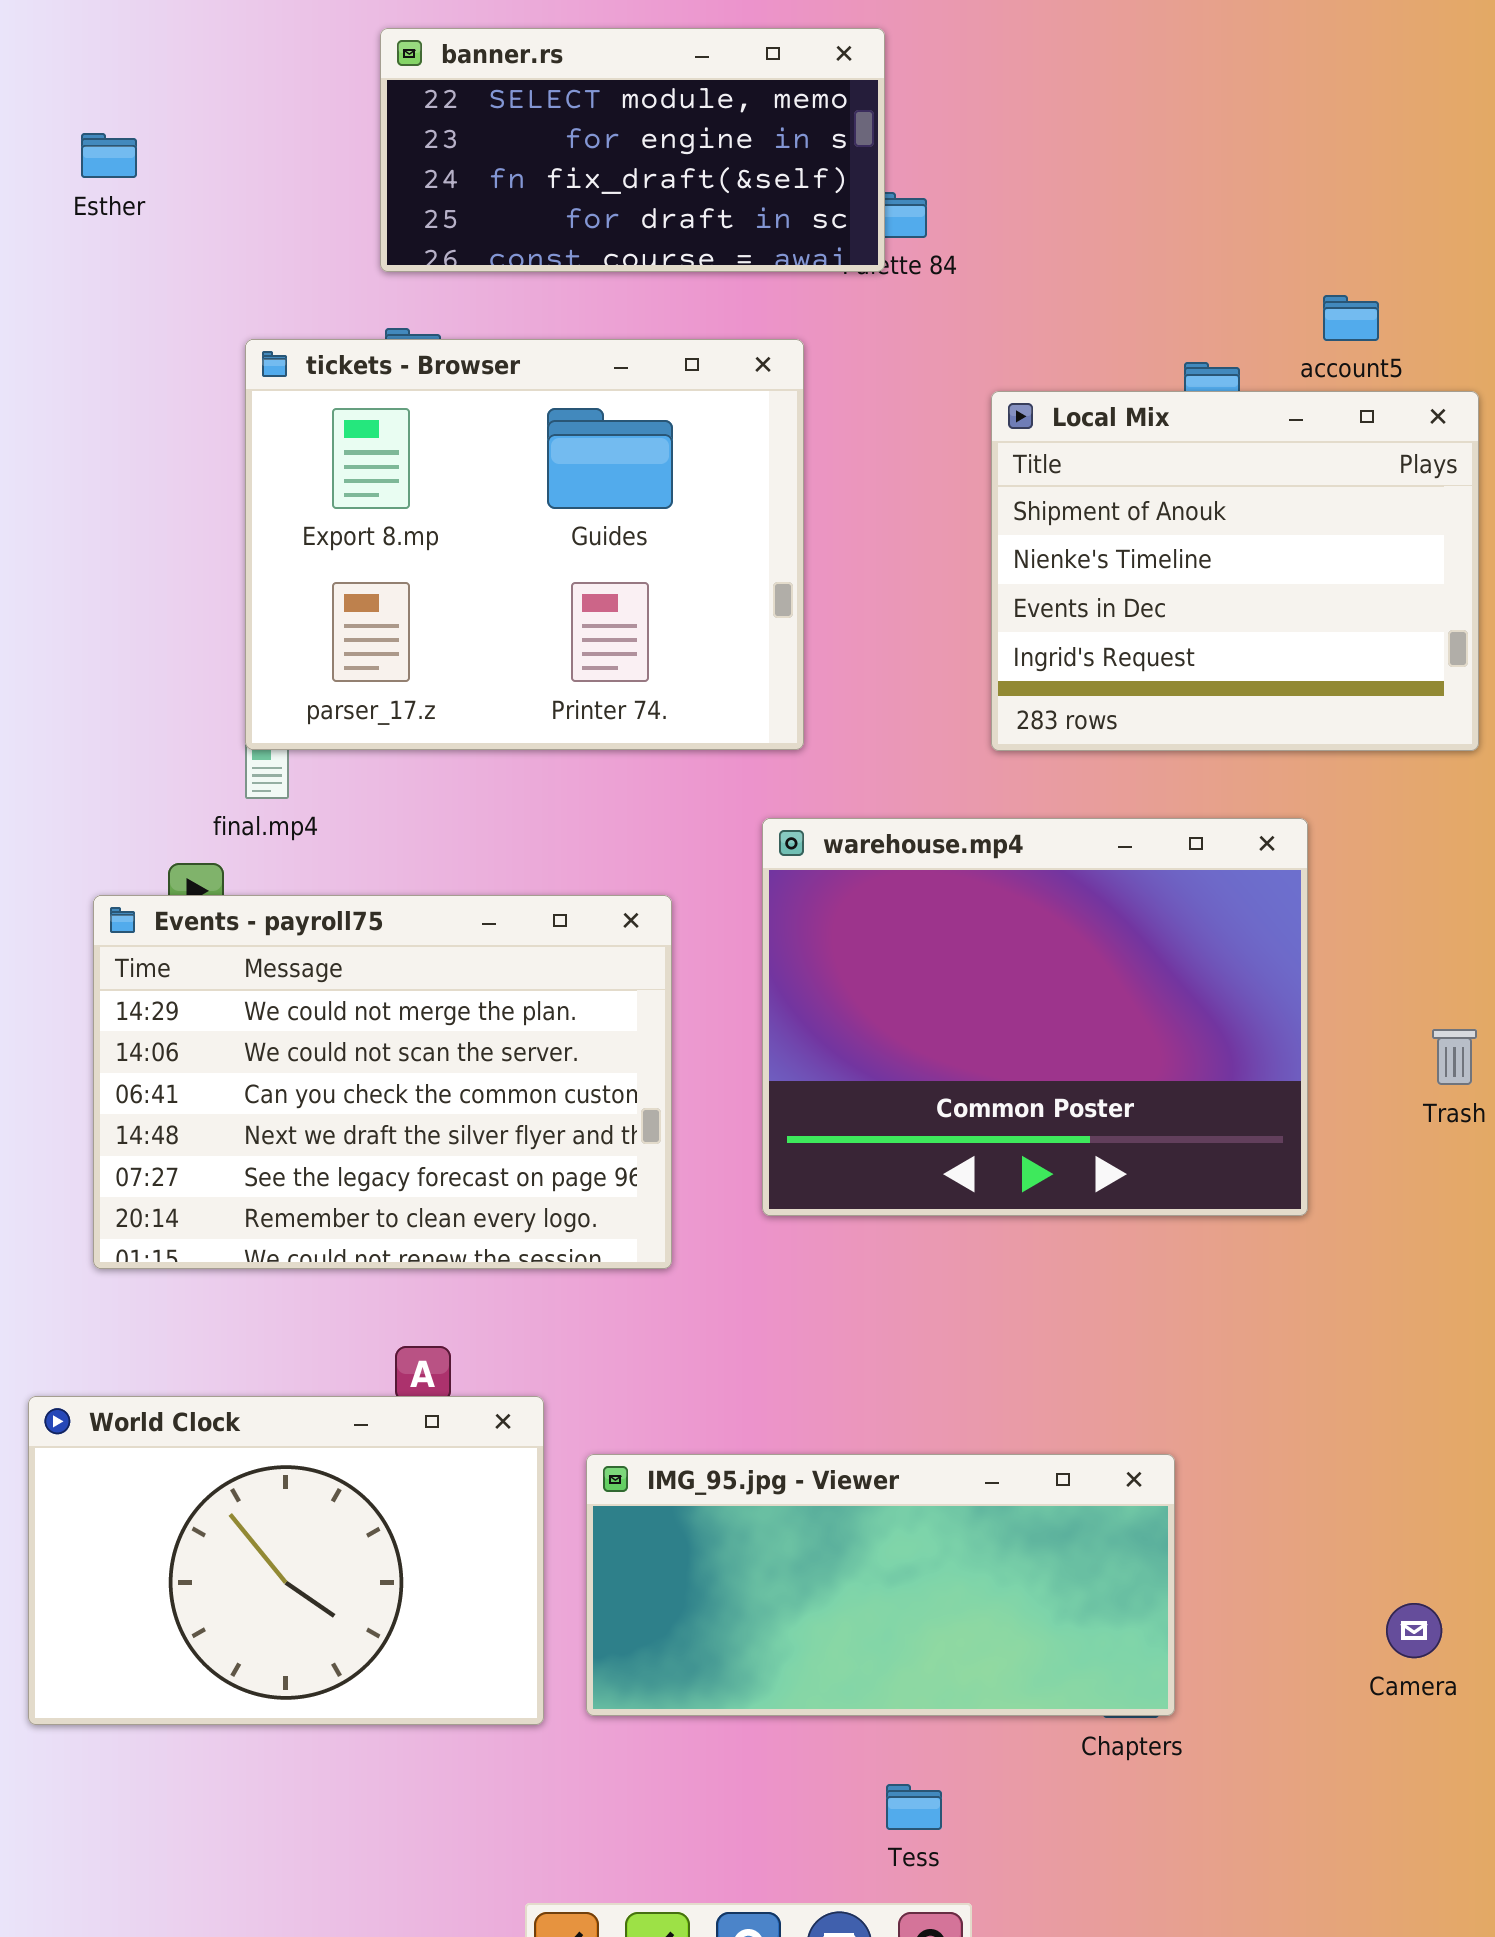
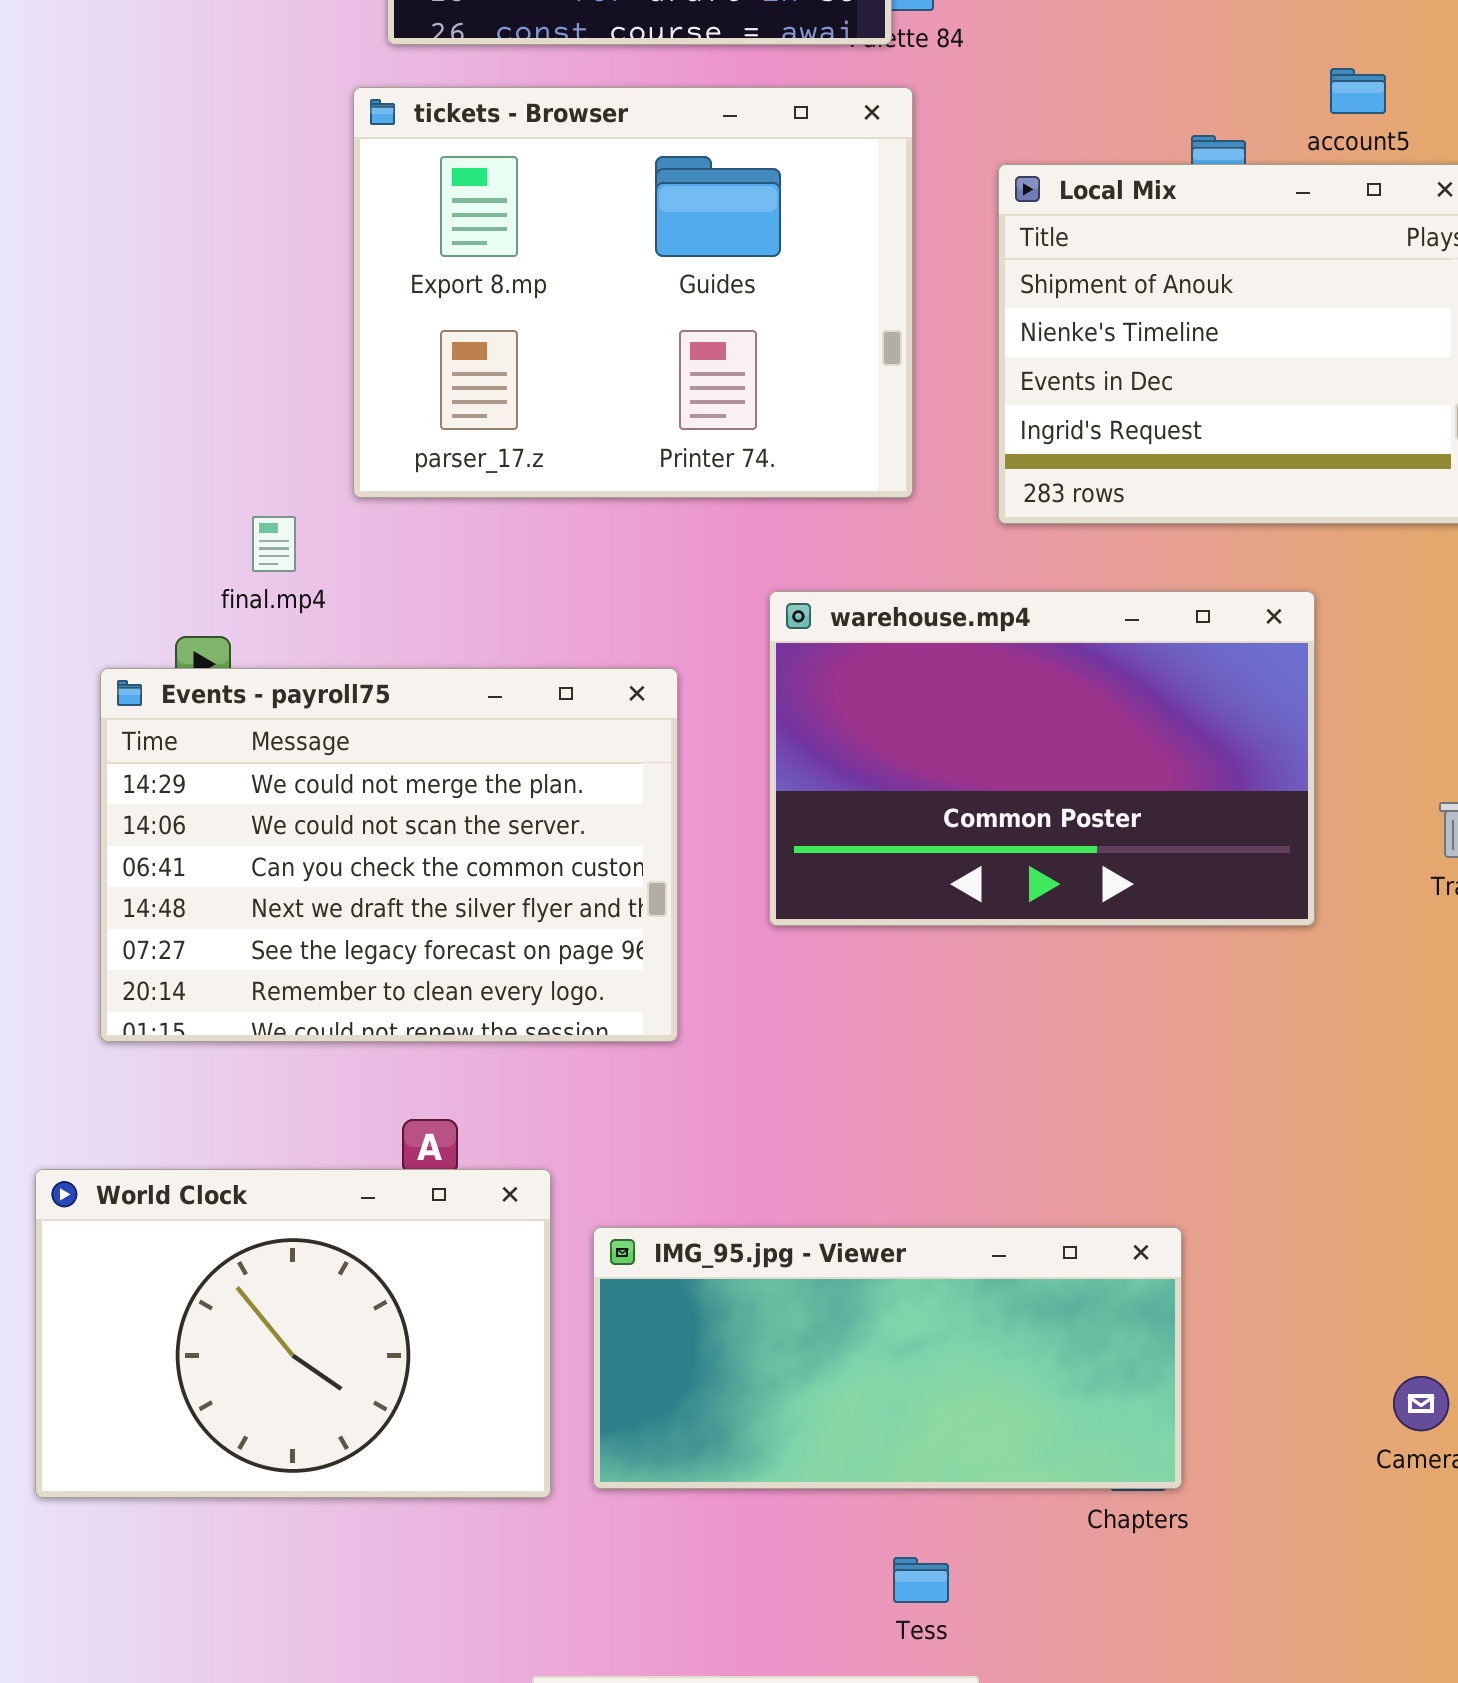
tickets - Browser: [245,339,804,750] -> [353,87,913,498], moved
warehouse.mp4: [762,818,1308,1216] -> [769,591,1315,926], resized

